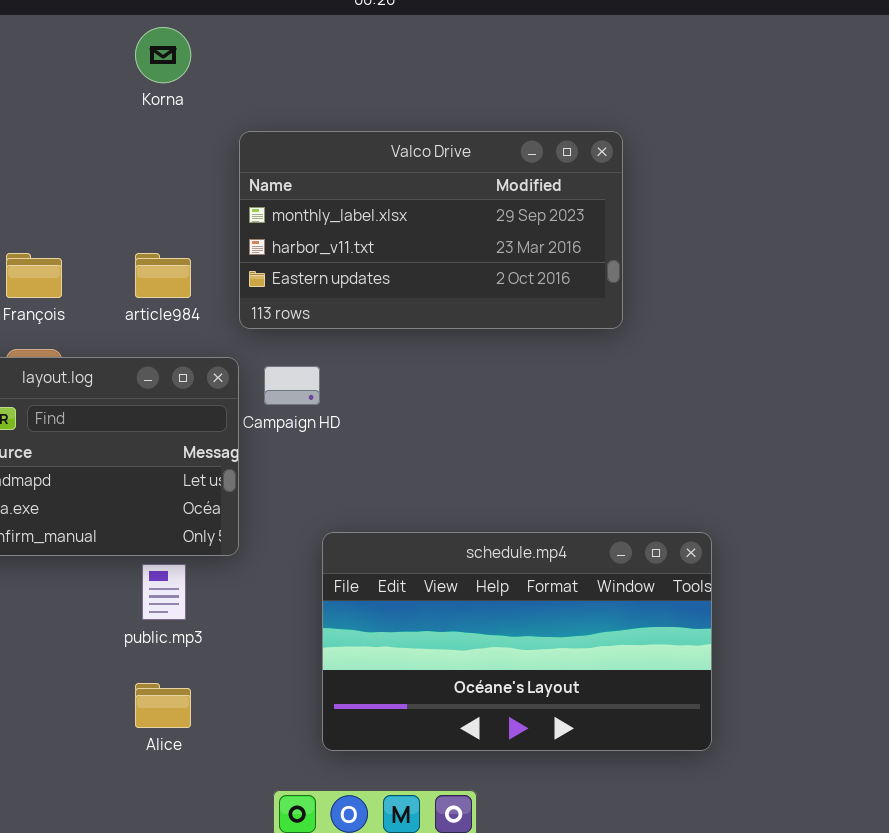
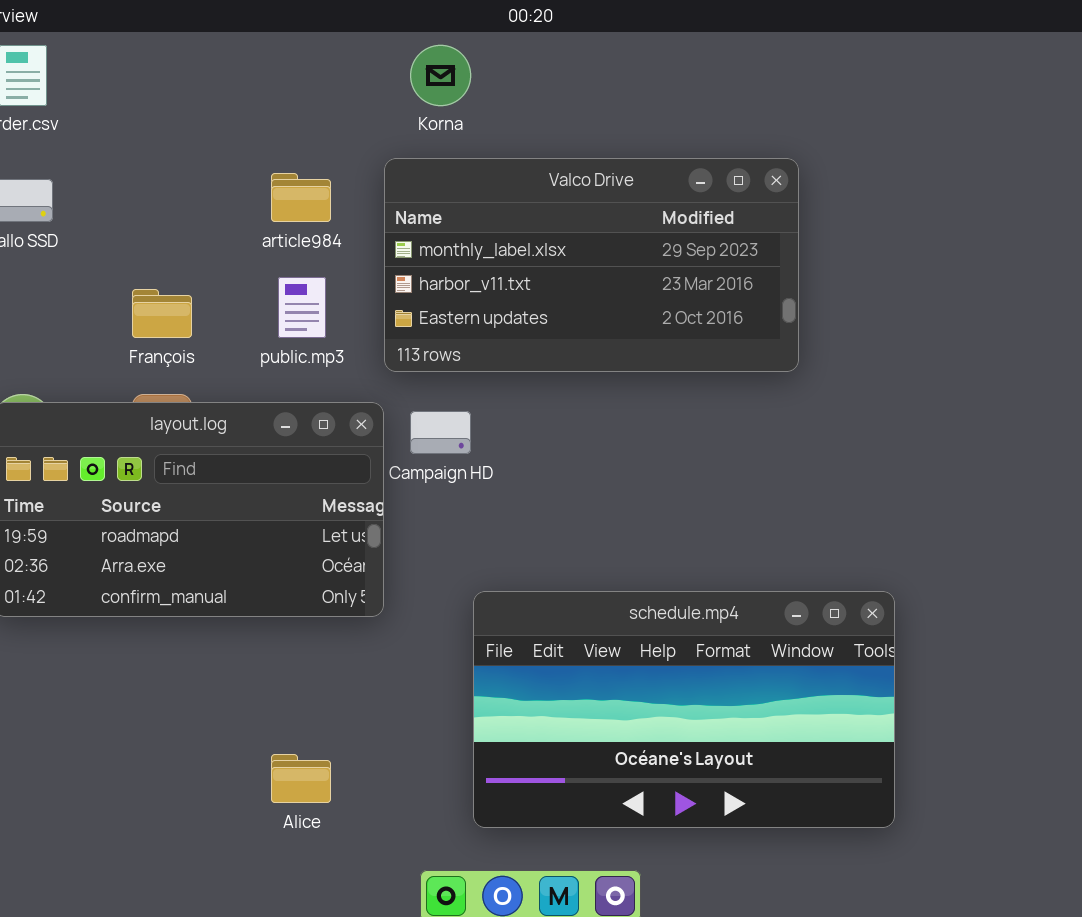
Korna: [135,27,191,83] -> [410,45,471,106], moved
article984: [135,253,191,298] -> [271,173,331,222], moved
public.mp3: [142,564,186,620] -> [278,277,326,338], moved

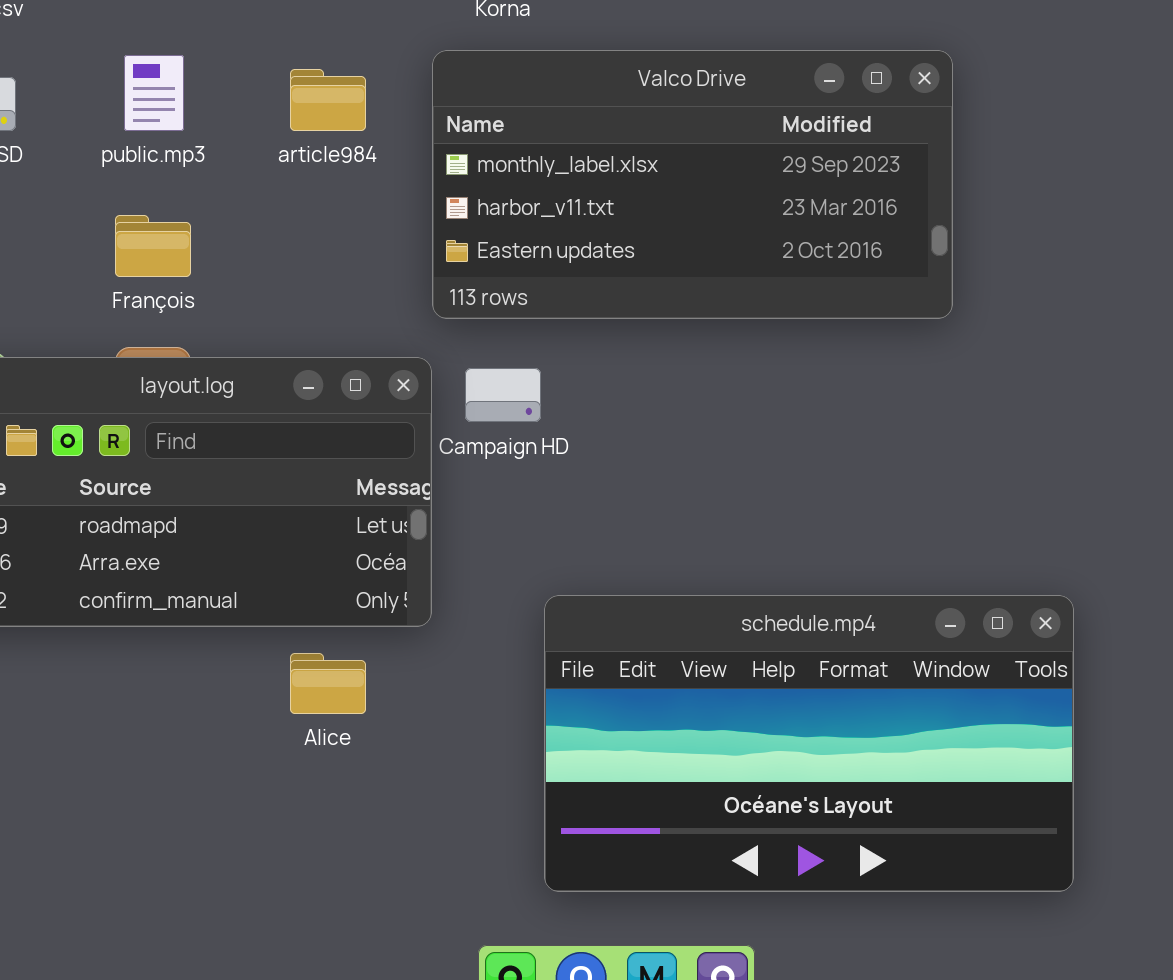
public.mp3: [278,277,326,338] -> [124,55,184,131], moved
Alice: [271,754,331,803] -> [290,653,366,714], moved

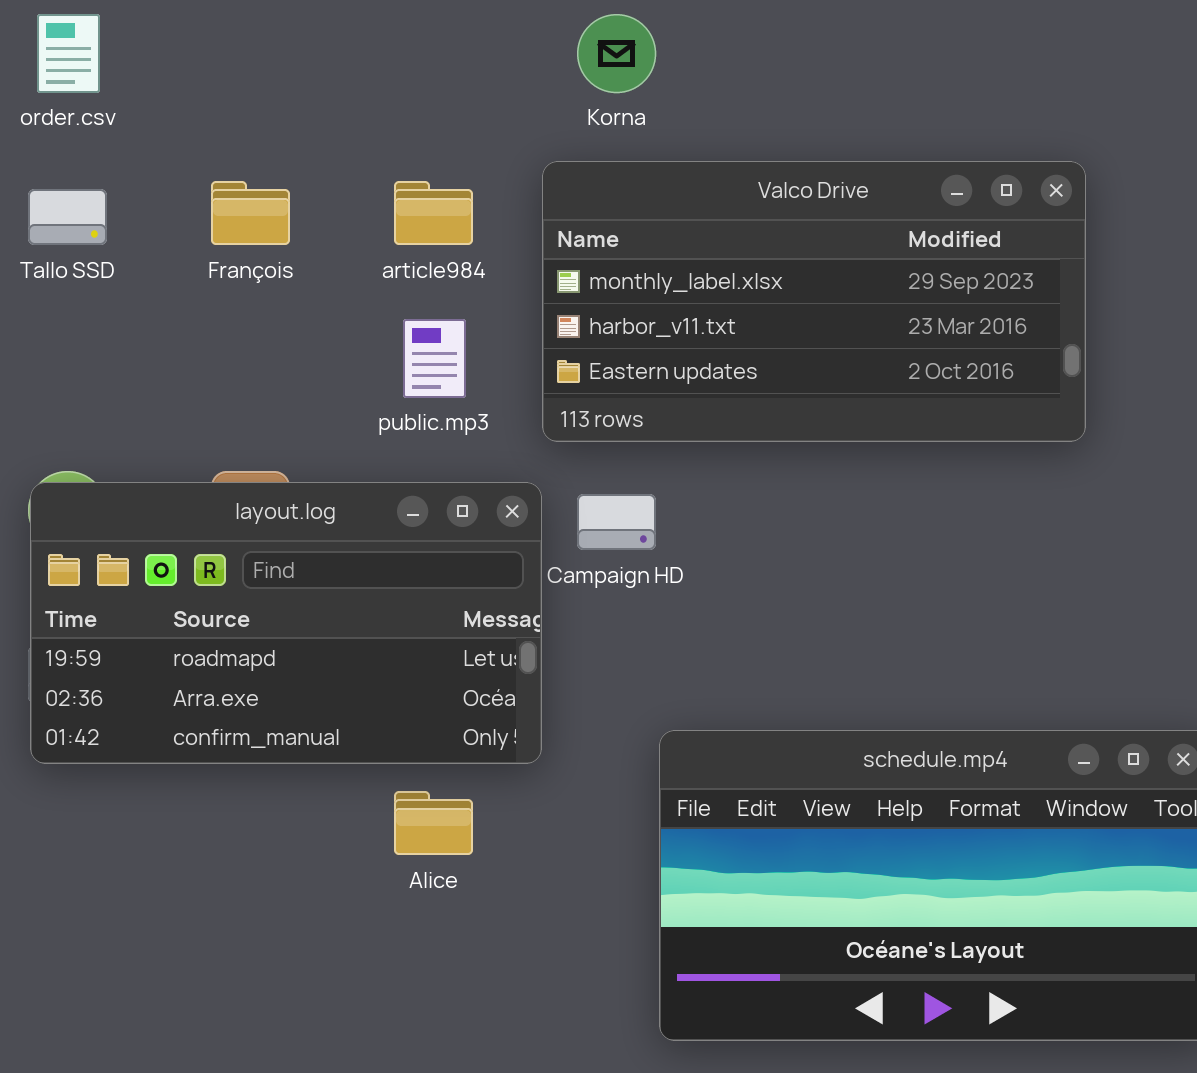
public.mp3: [124,55,184,131] -> [403,319,466,398], moved
François: [115,215,191,277] -> [211,181,290,245], moved

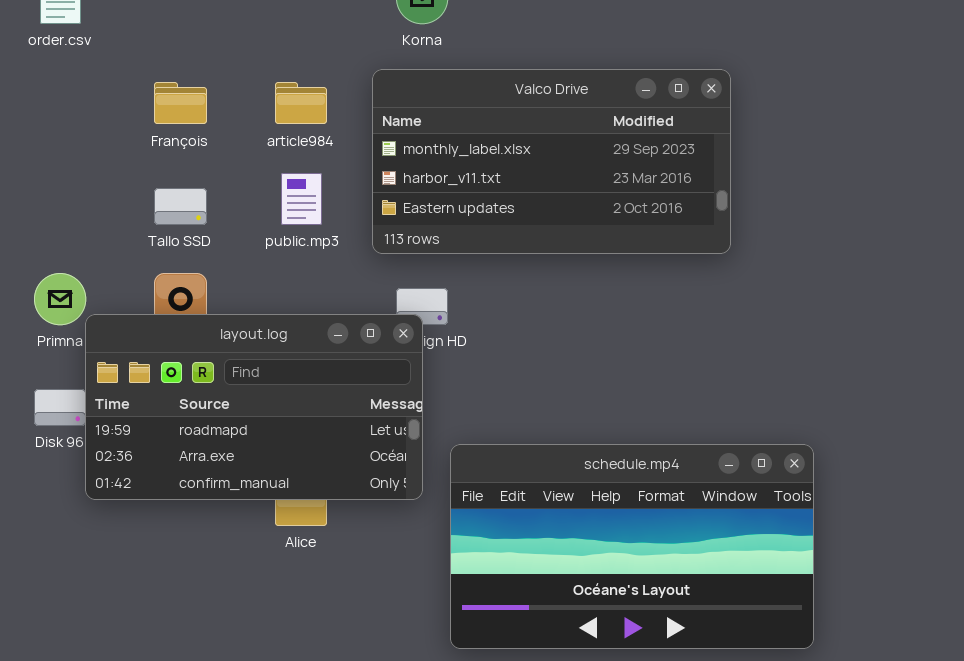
Tallo SSD: [28,189,107,245] -> [154,188,207,225], moved
layout.log: [30,482,542,764] -> [85,314,423,500], moved

